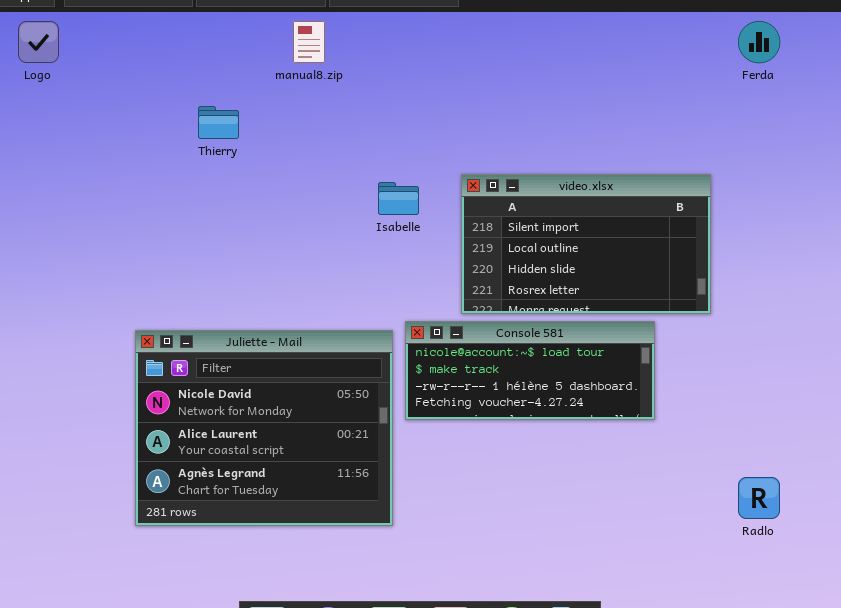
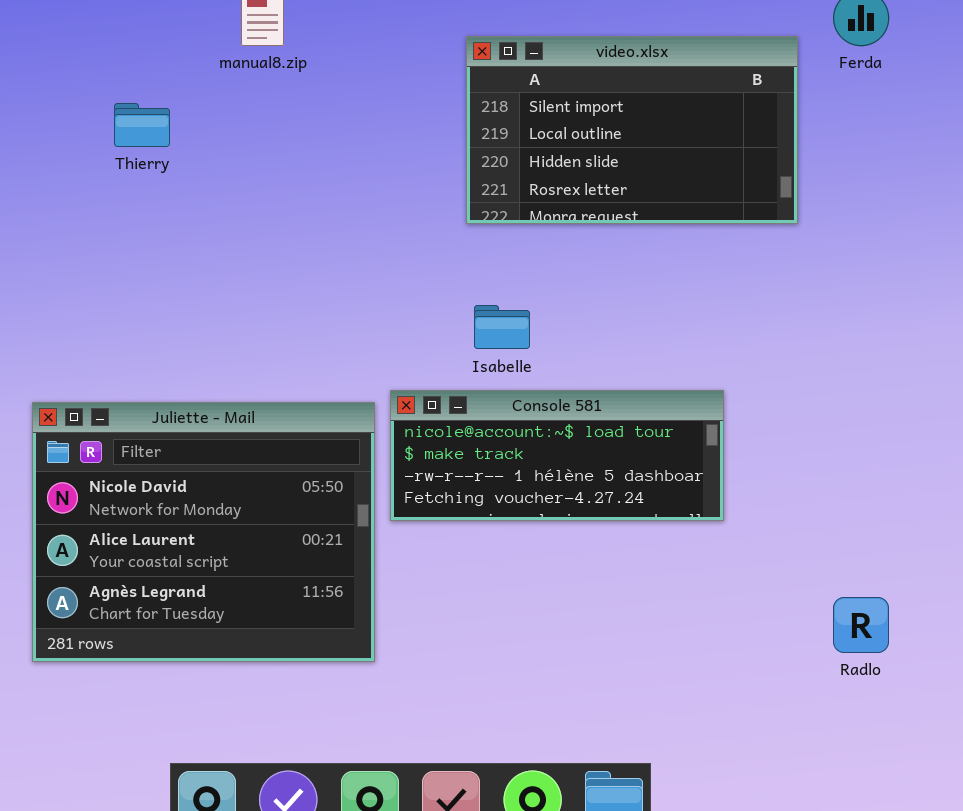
video.xlsx: [461,174,711,314] -> [466,36,798,224], moved
Isabelle: [378,182,419,215] -> [474,305,530,349], moved

